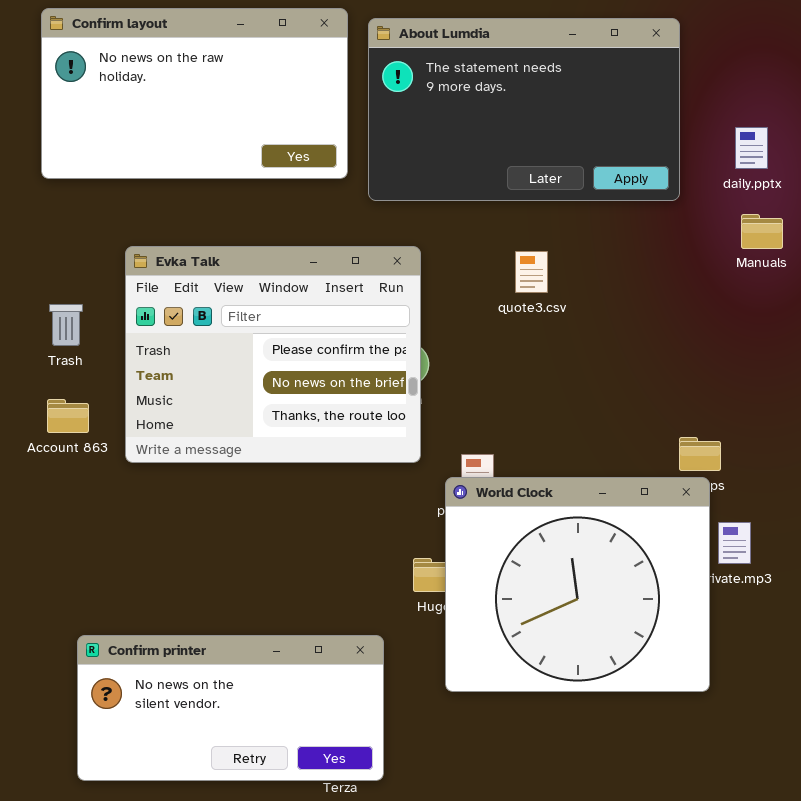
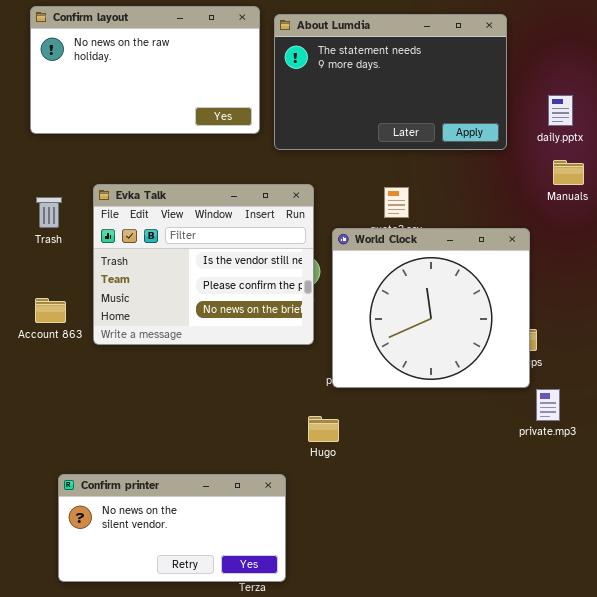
Evka Talk: [125,246,421,463] -> [93,184,314,345], scrolled up 1 row
Trash: [49,304,83,346] -> [36,197,62,228], moved
World Clock: [445,477,710,692] -> [332,228,530,388], moved

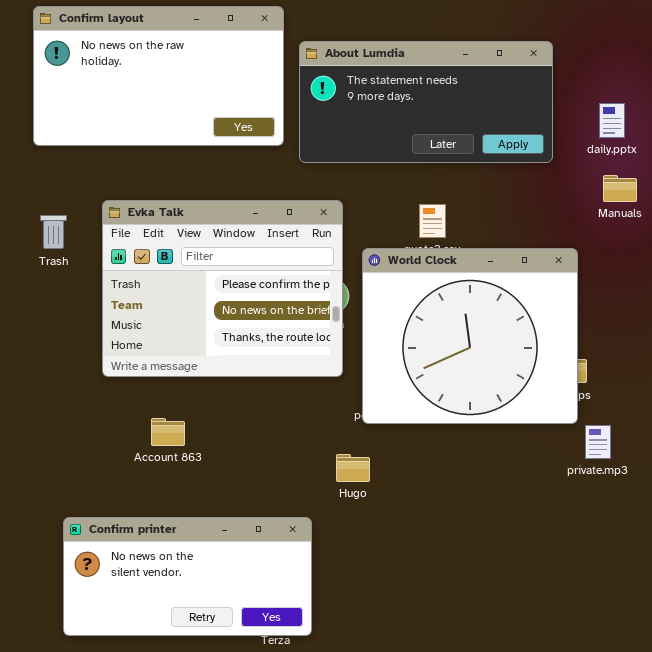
About Lumdia: [274,14,507,150] -> [299,41,553,163], resized
Evka Talk: [93,184,314,345] -> [102,200,343,377], scrolled down 1 row
Account 863: [35,298,66,323] -> [151,418,185,446], moved

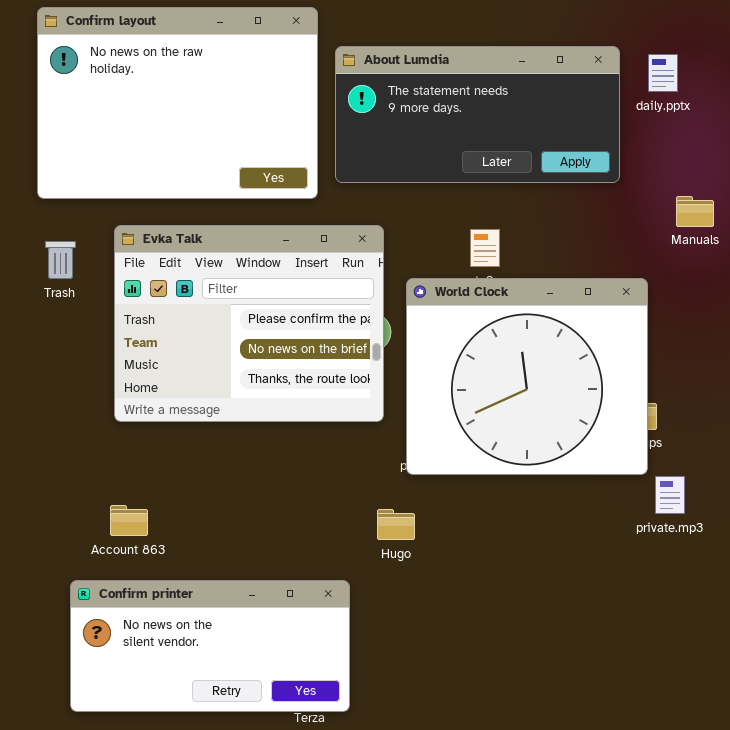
Confirm layout: [33,6,284,146] -> [37,7,318,199], resized
daily.pptx: [599,103,625,138] -> [648,54,678,92], moved
Account 863: [151,418,185,446] -> [110,505,148,536], moved

